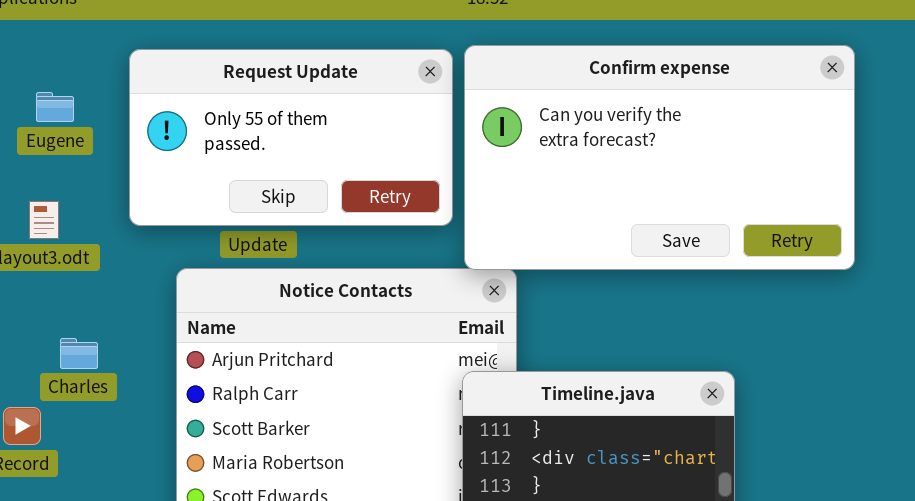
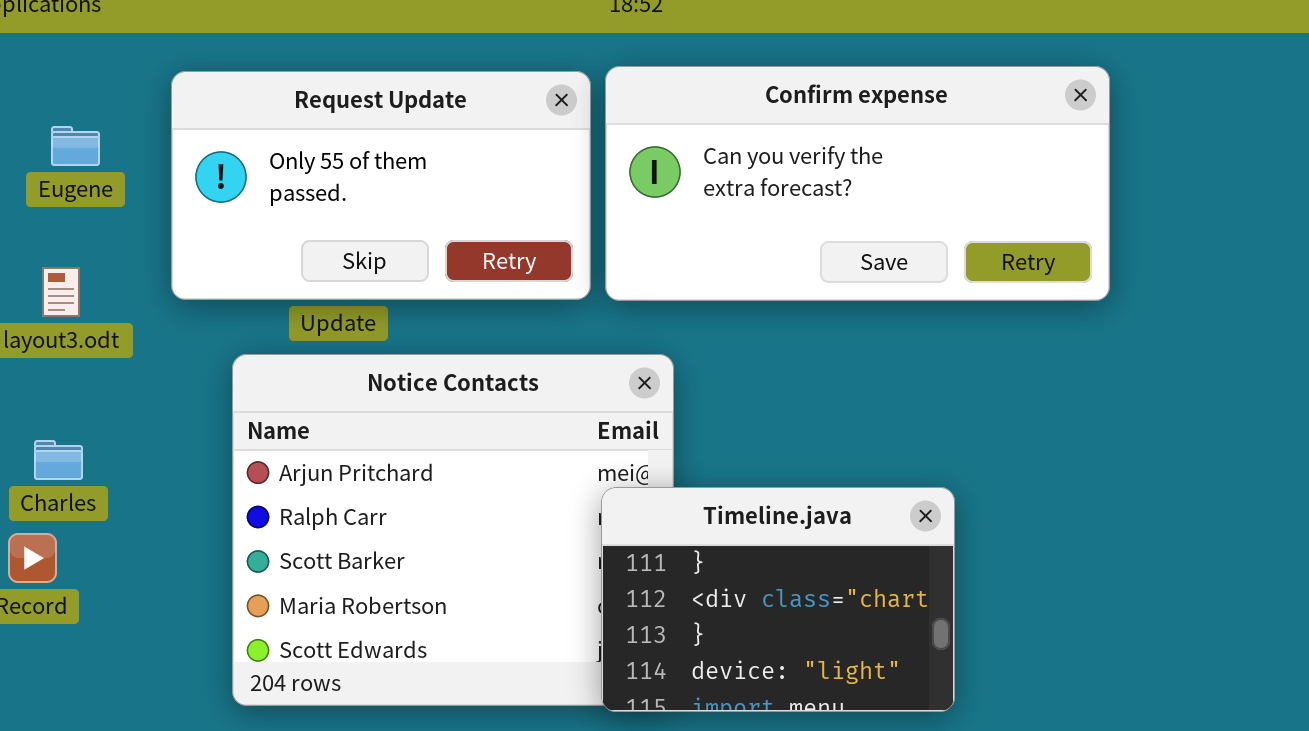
Confirm expense: [464,45,855,270] -> [605,66,1110,301], resized
Charles: [60,338,98,369] -> [34,440,83,480], moved

